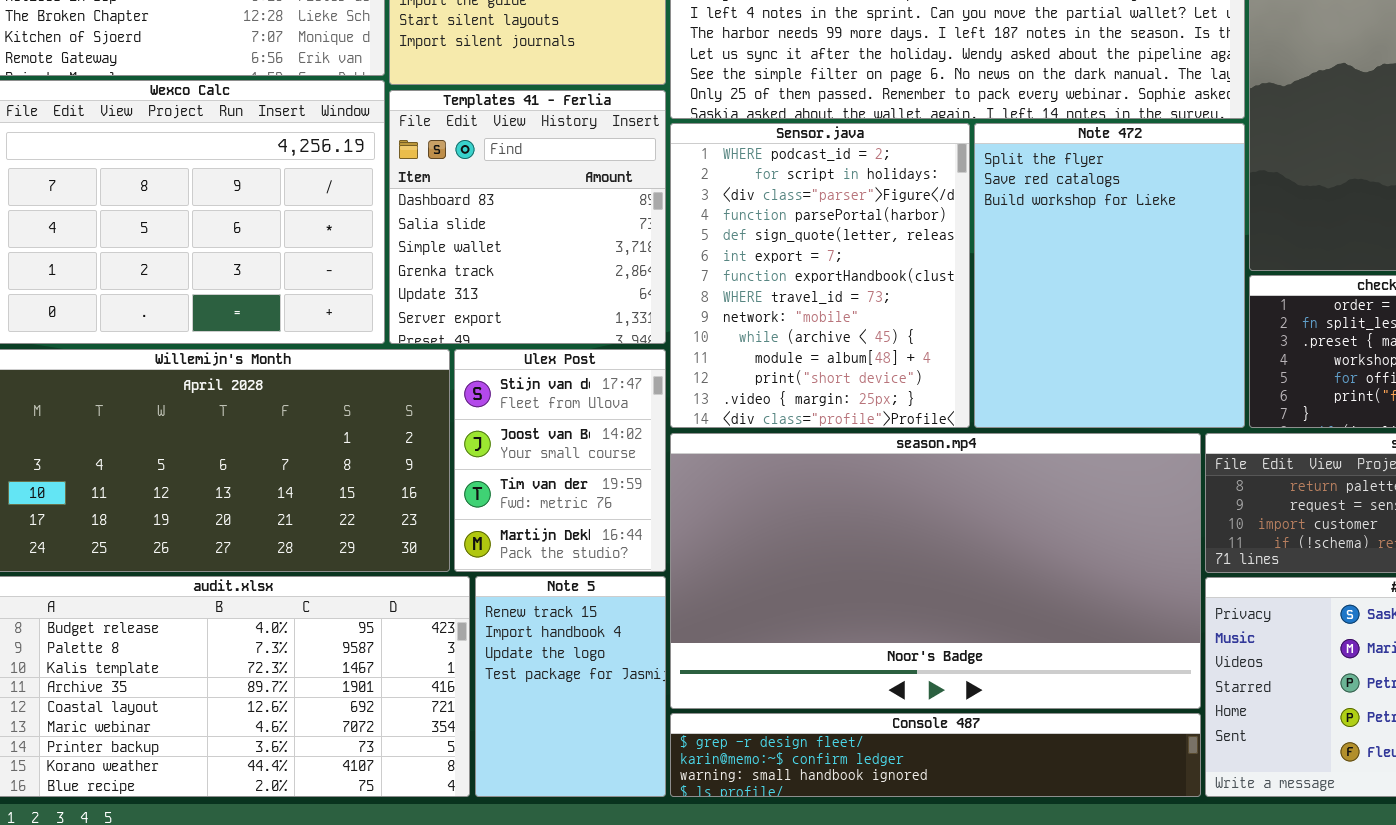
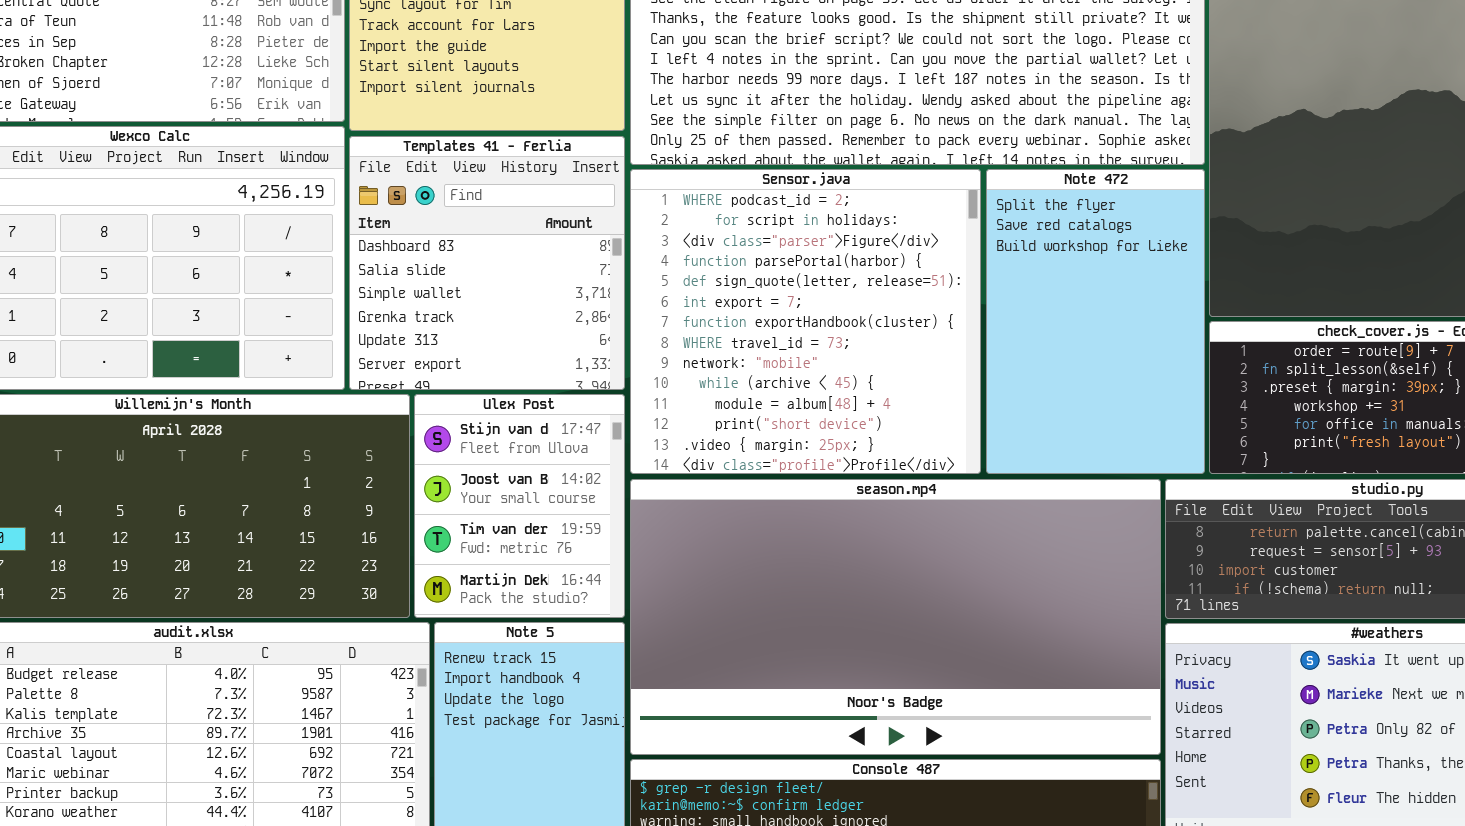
Sensor.java: [670,123,970,428] -> [630,169,981,474], resized
Note 472: [974,123,1245,428] -> [986,169,1205,474], resized

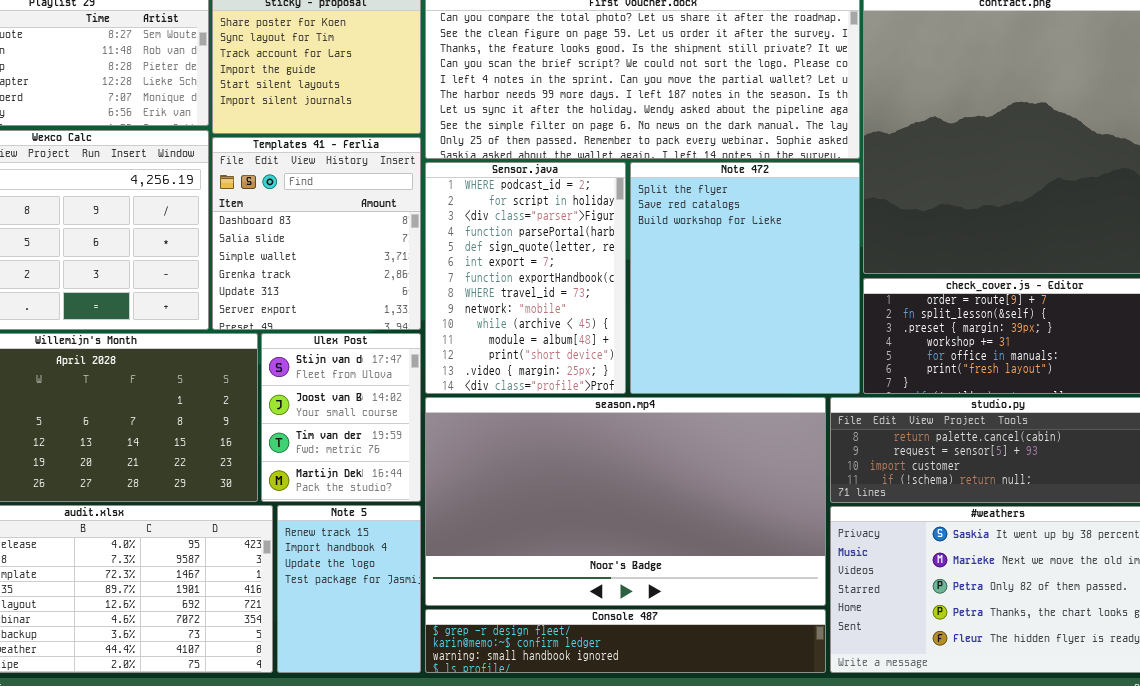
Sensor.java: [630,169,981,474] -> [425,162,626,394], resized
Note 472: [986,169,1205,474] -> [630,162,860,394], resized

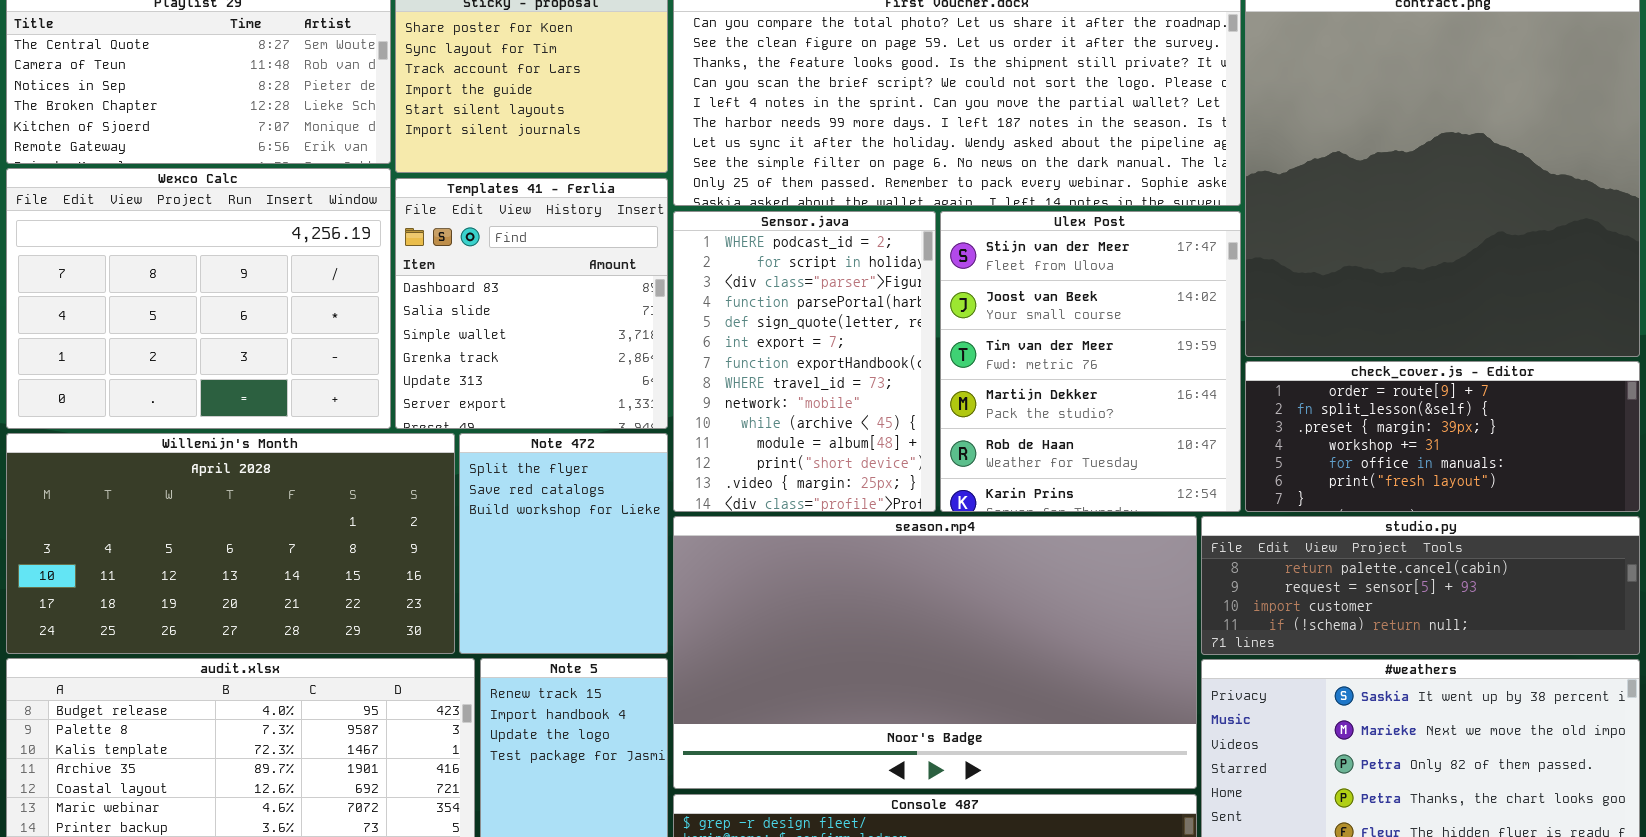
Note 472: [630,162,860,394] -> [459,433,668,654], moved, resized
Ulex Post: [261,333,421,502] -> [940,211,1241,512], moved, resized

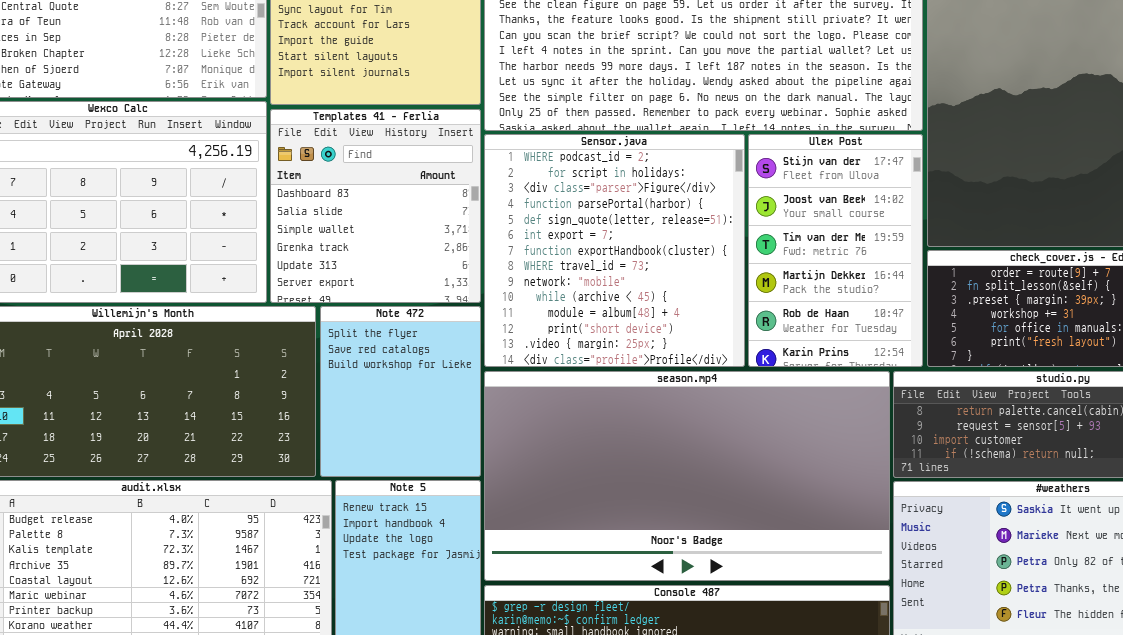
Sensor.java: [673,211,936,512] -> [484,134,745,367], resized
Ulex Post: [940,211,1241,512] -> [748,134,923,367], resized

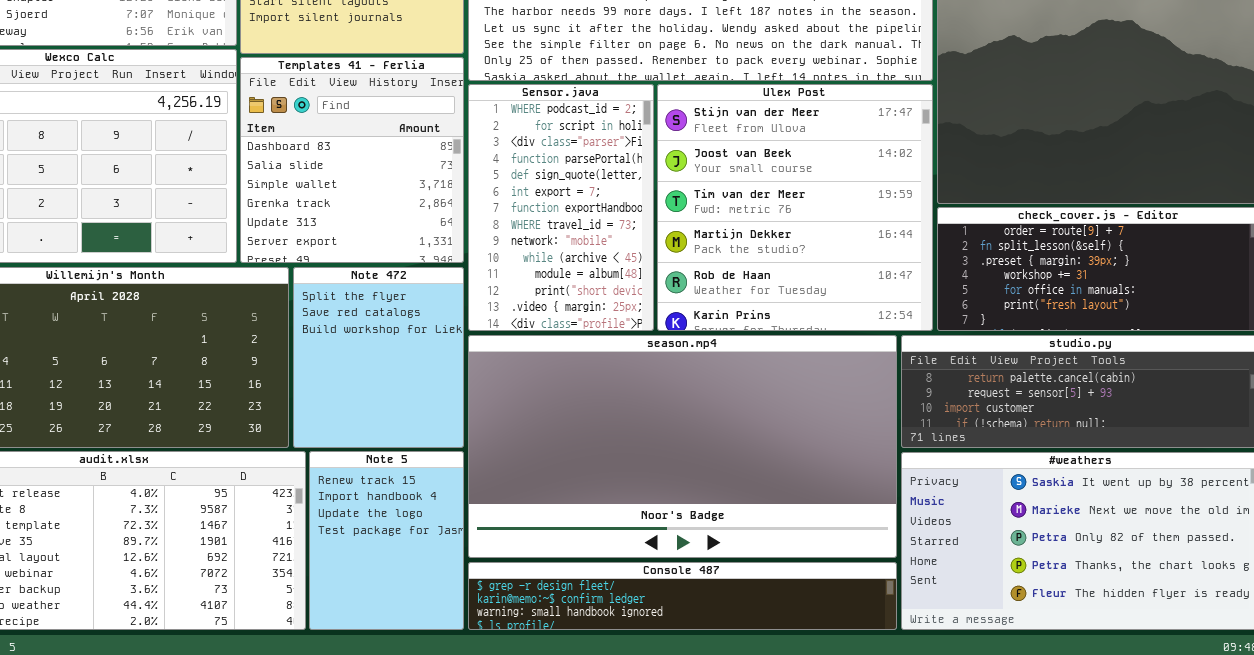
Sensor.java: [484,134,745,367] -> [468,84,654,331], resized
Ulex Post: [748,134,923,367] -> [657,84,933,331], resized

